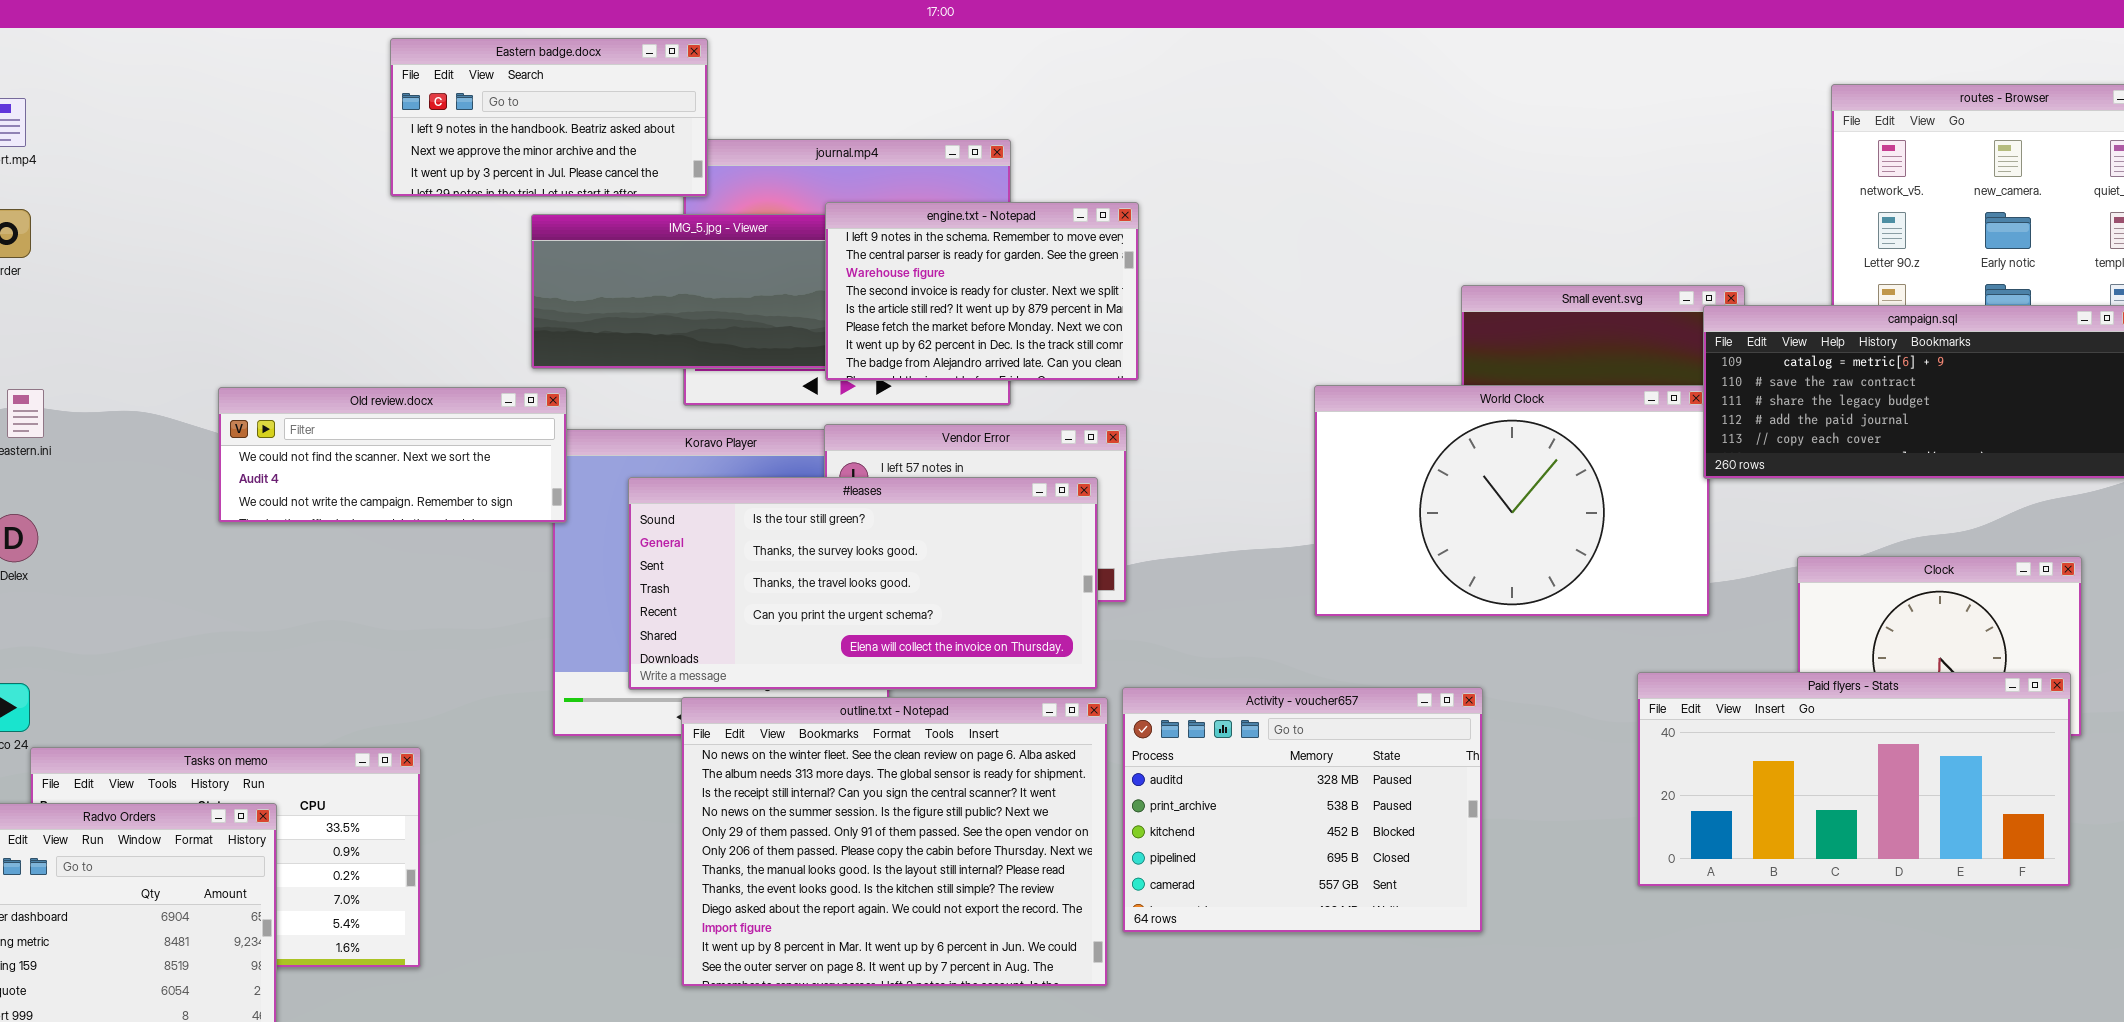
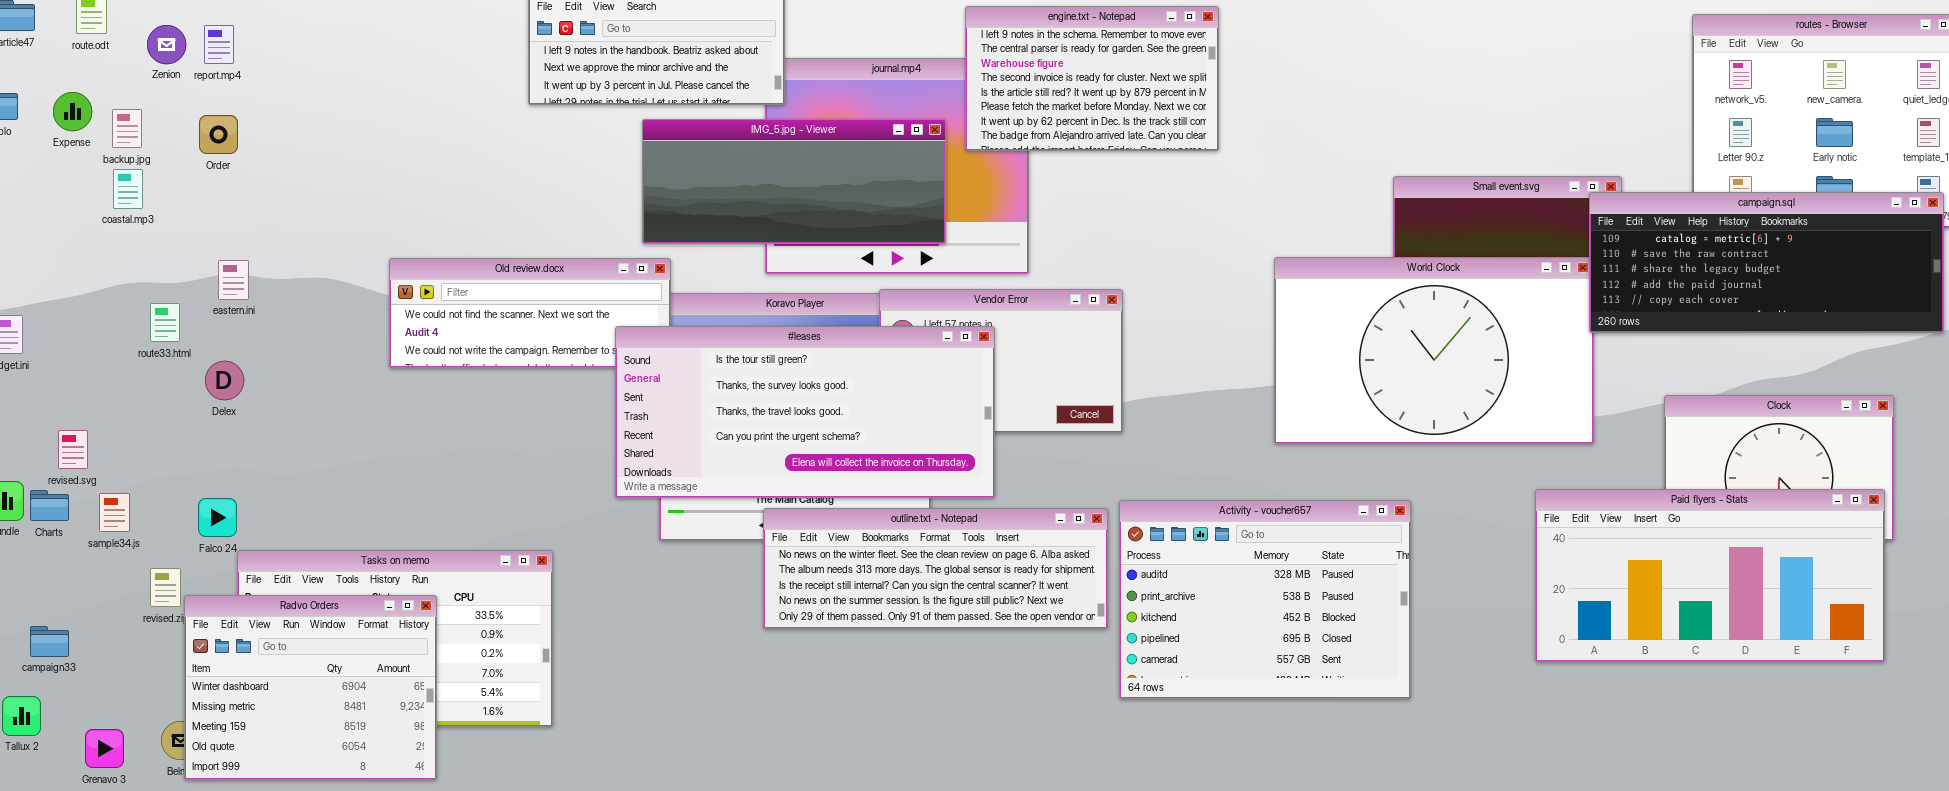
engine.txt - Notepad: [825,202,1139,381] -> [965,6,1219,151], moved
#leases: [628,477,1098,690] -> [615,326,995,498], moved
outline.txt - Notepad: [681,697,1108,987] -> [763,508,1108,629], resized

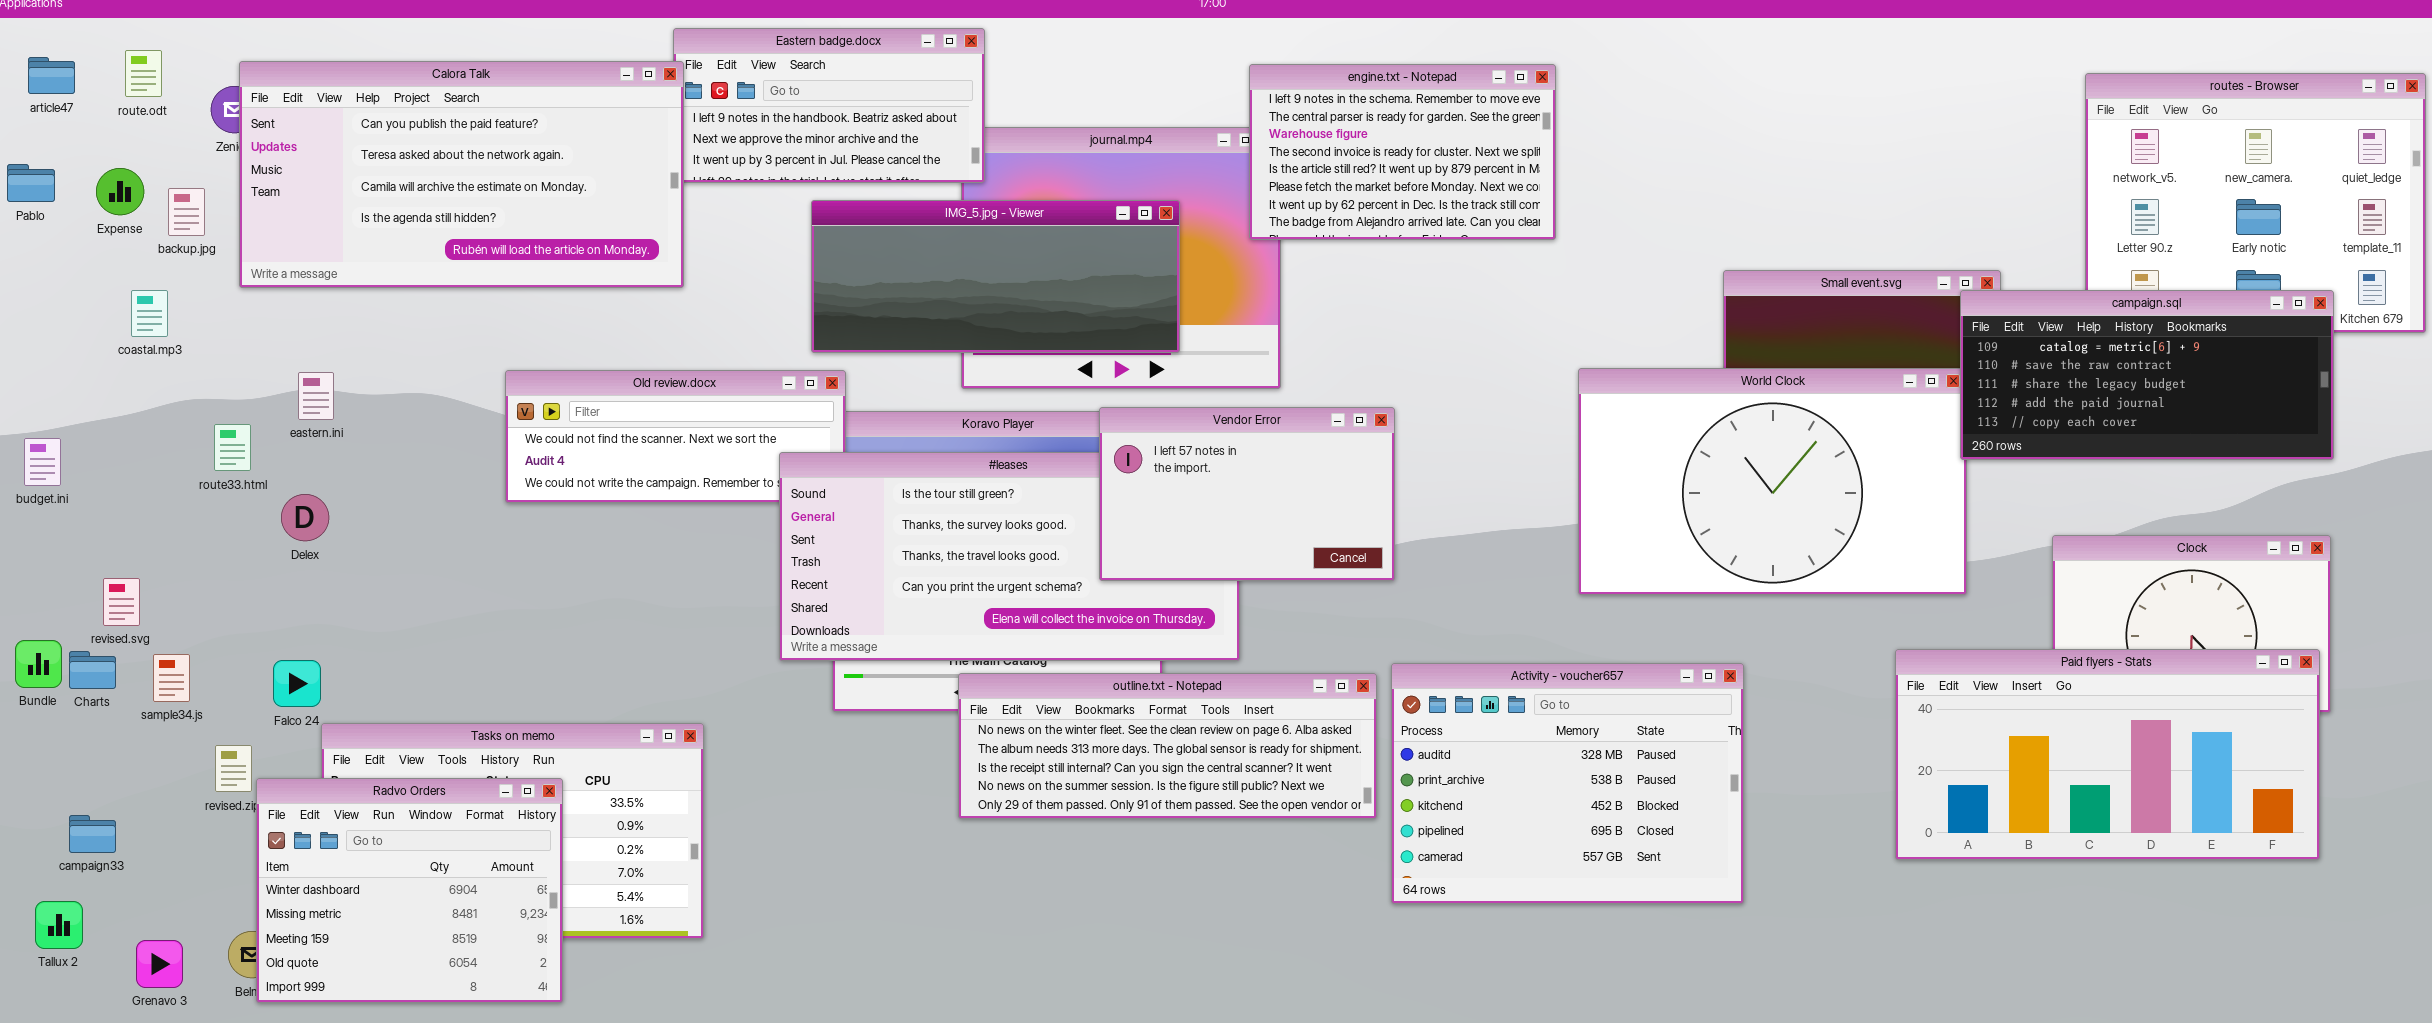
Calora Talk: none -> [239,61,684,288], opened
engine.txt - Notepad: [965,6,1219,151] -> [1249,64,1556,240], moved
coastal.mp3: [113,169,143,209] -> [131,290,168,337], moved
campaign.sql: [1589,192,1944,333] -> [1960,290,2334,460], resized
Vendor Error: [879,289,1123,433] -> [1099,407,1395,581], raised

